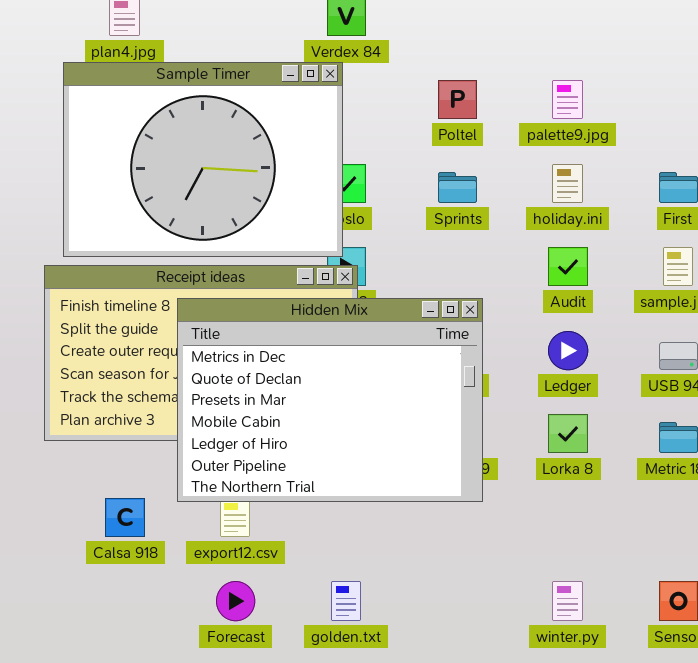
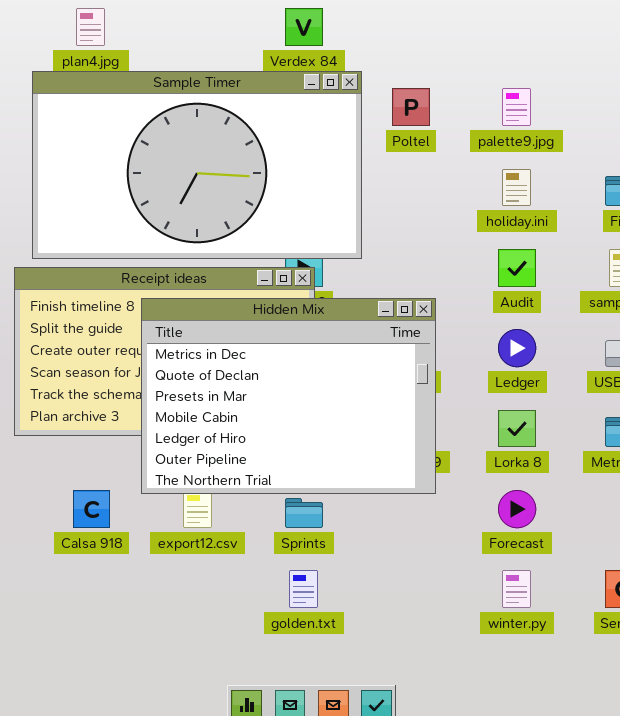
Sample Timer: [63,62,343,257] -> [32,71,362,259], resized
Sprints: [438,172,477,203] -> [285,498,323,528], moved
Forecast: [216,581,255,621] -> [498,490,536,528], moved

